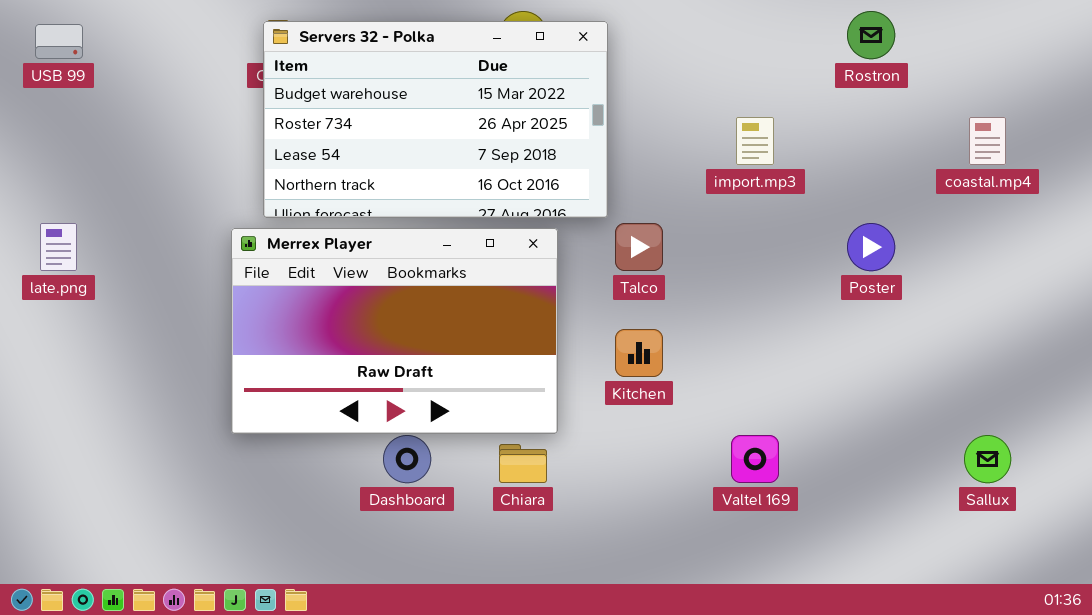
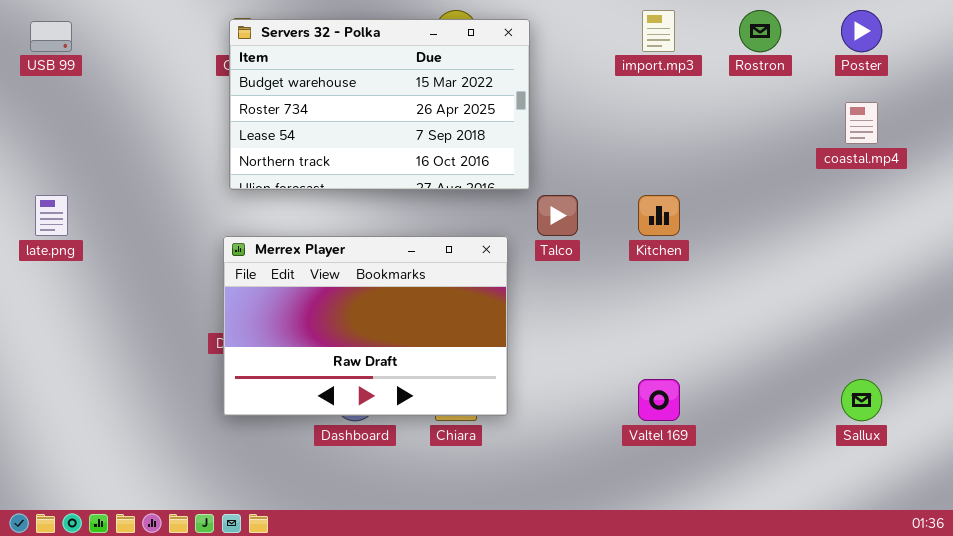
import.mp3: [736,117,774,165] -> [642,10,675,52], moved
Poster: [847,223,895,271] -> [841,10,882,52], moved
Merrex Player: [231,228,558,434] -> [223,236,508,416], moved
Kitchen: [615,329,663,377] -> [638,195,680,236], moved

